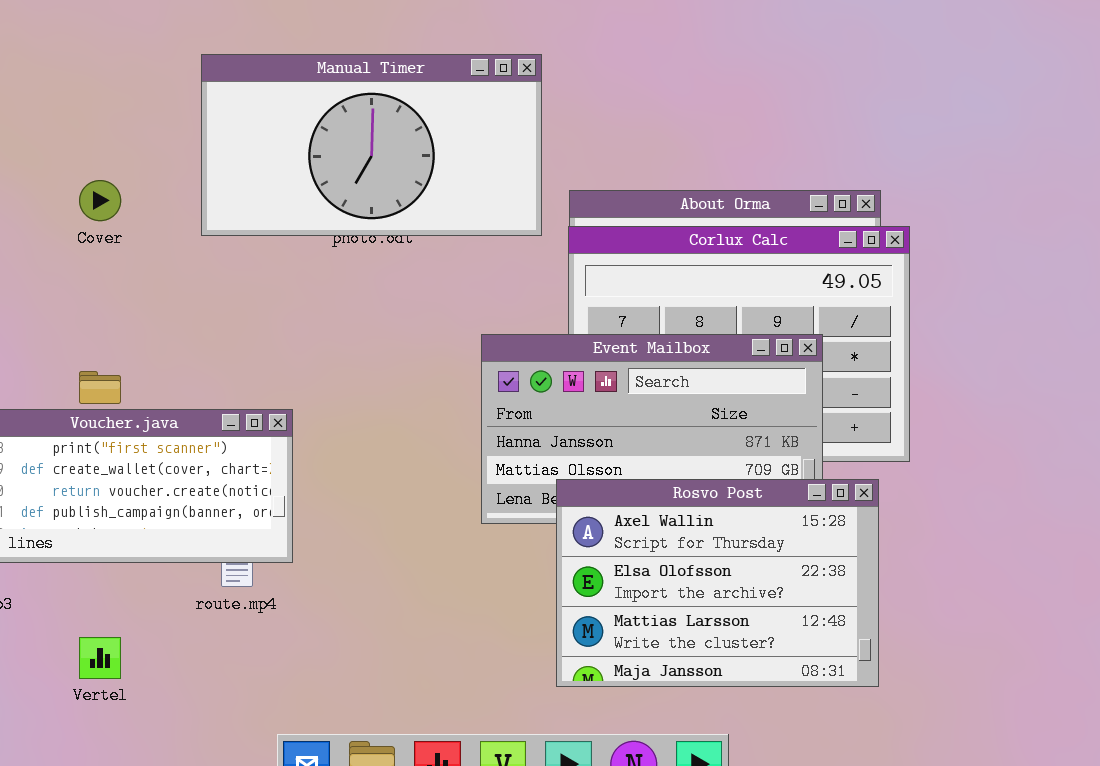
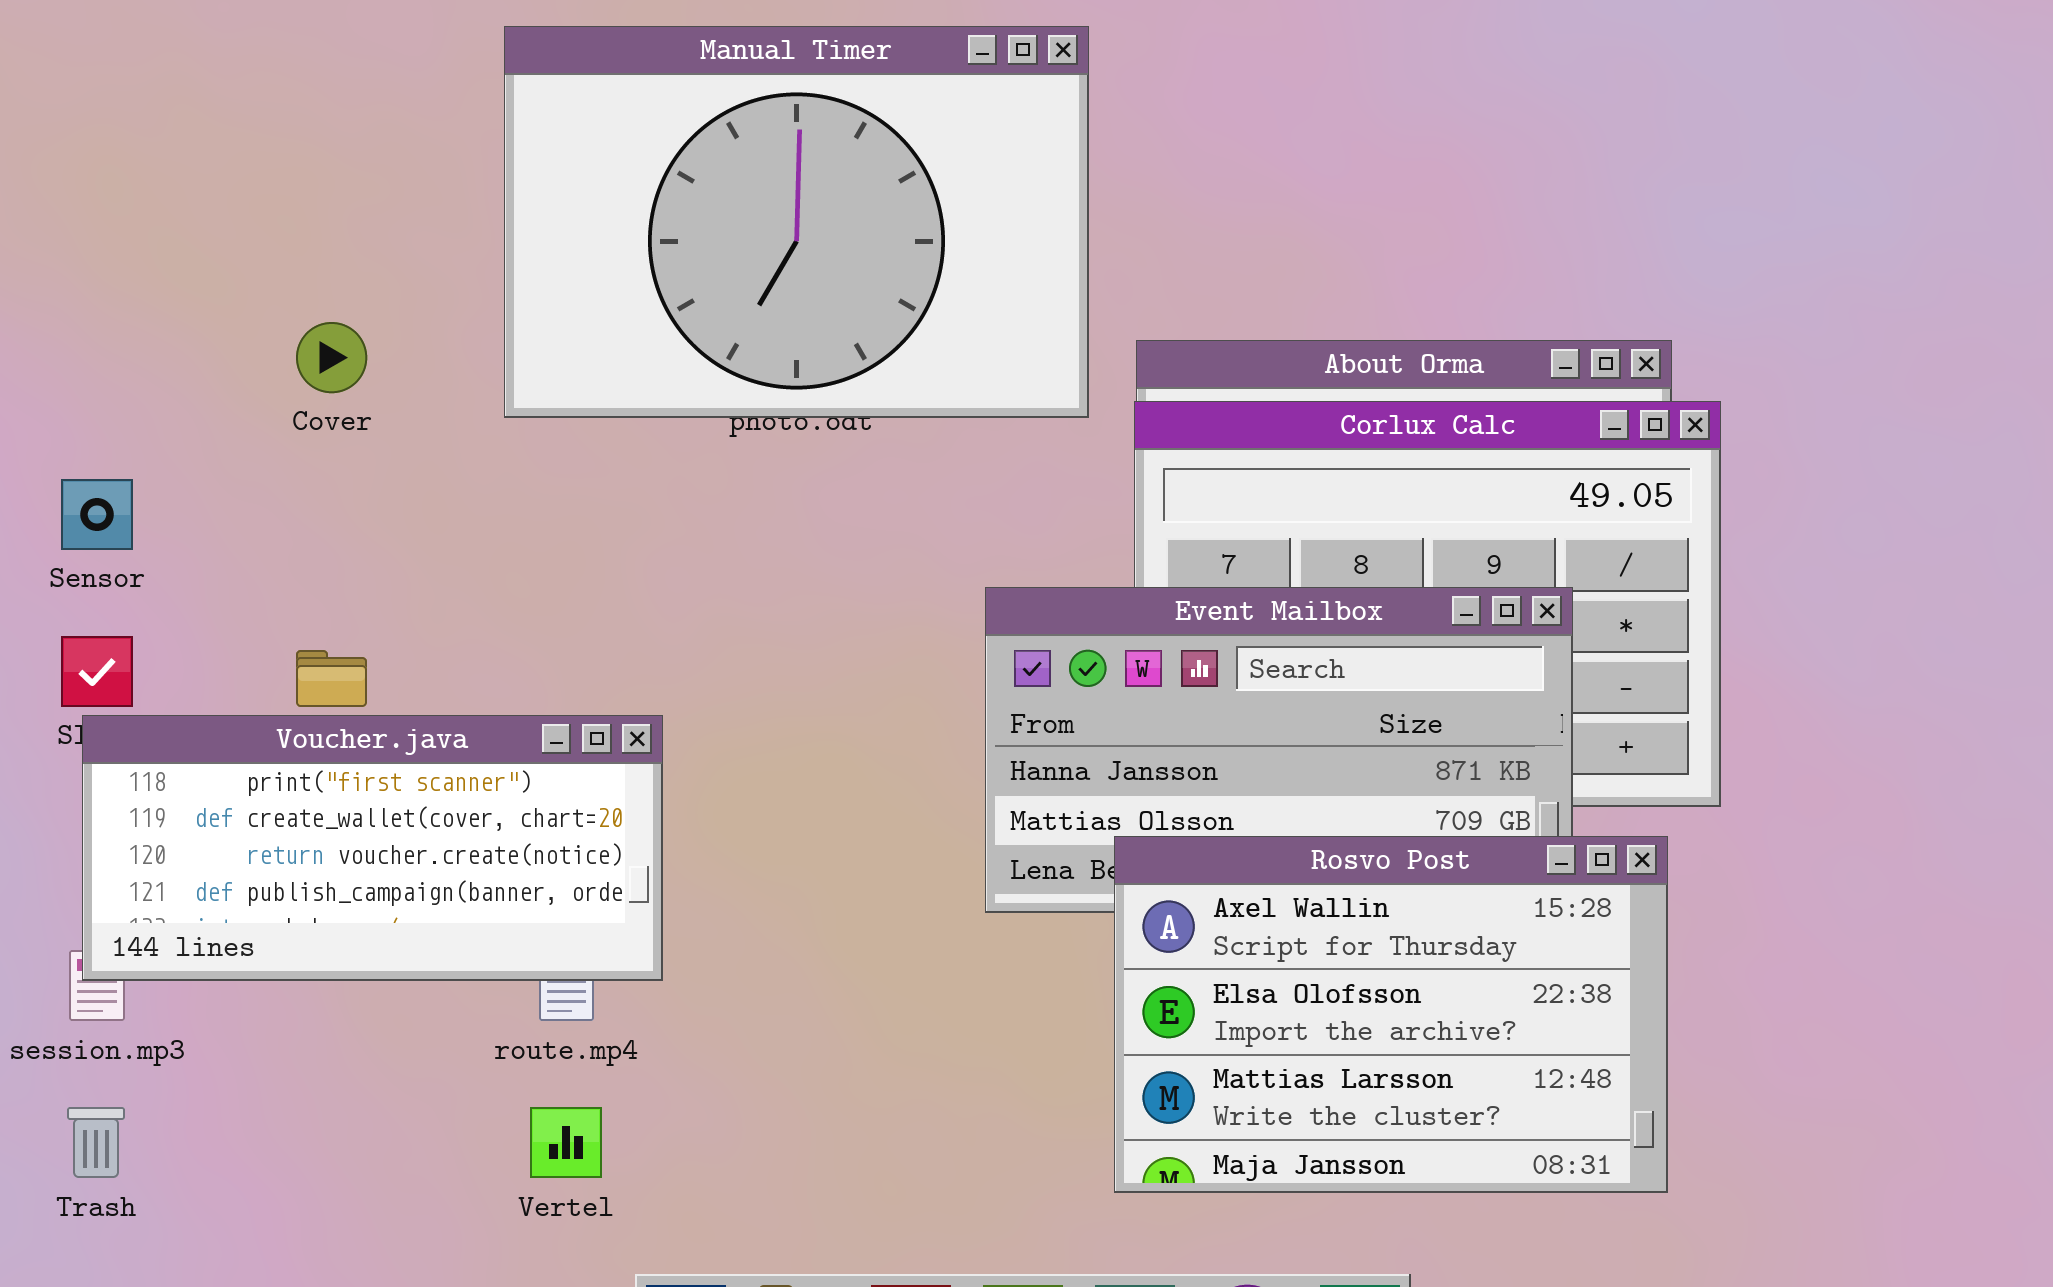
Manual Timer: [201,54,542,236] -> [504,26,1089,418], resized
Vertel: [79,637,121,679] -> [530,1107,602,1178], moved

